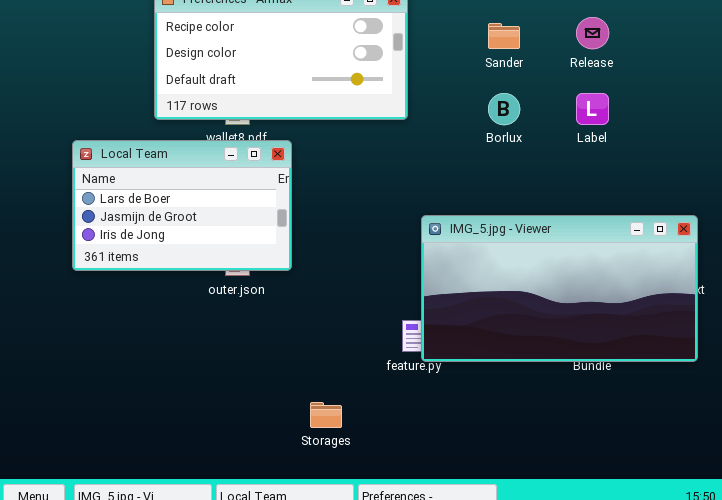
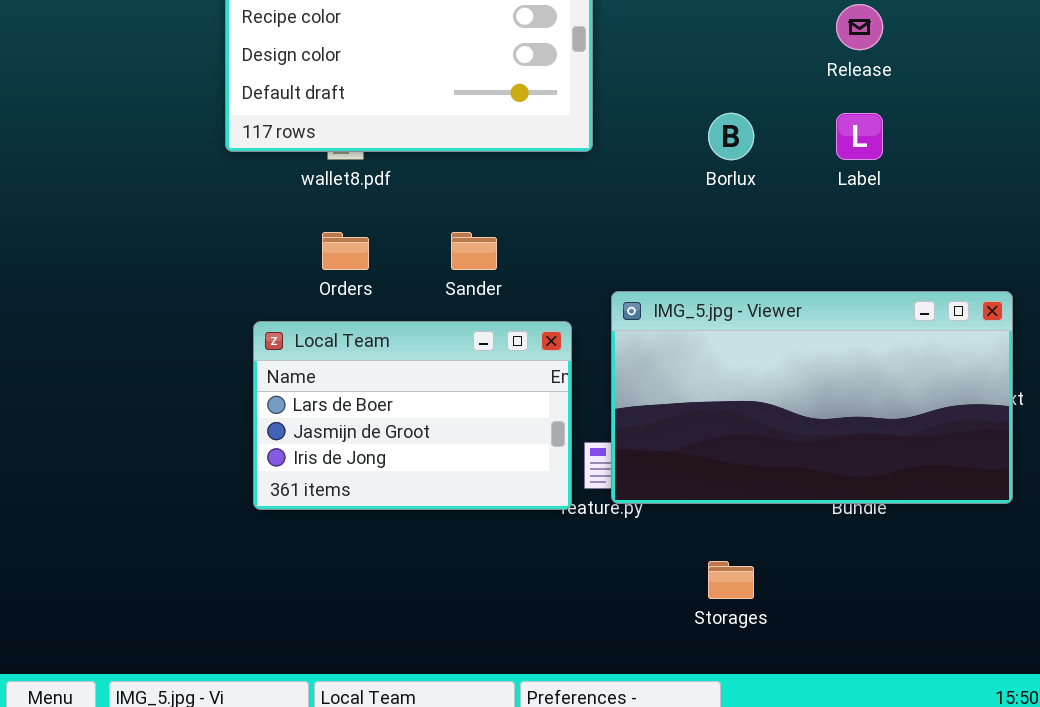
Sander: [488,23,520,49] -> [451,232,497,270], moved
Local Team: [72,140,292,271] -> [253,321,572,510], moved
Storages: [310,402,342,428] -> [708,561,754,599], moved

